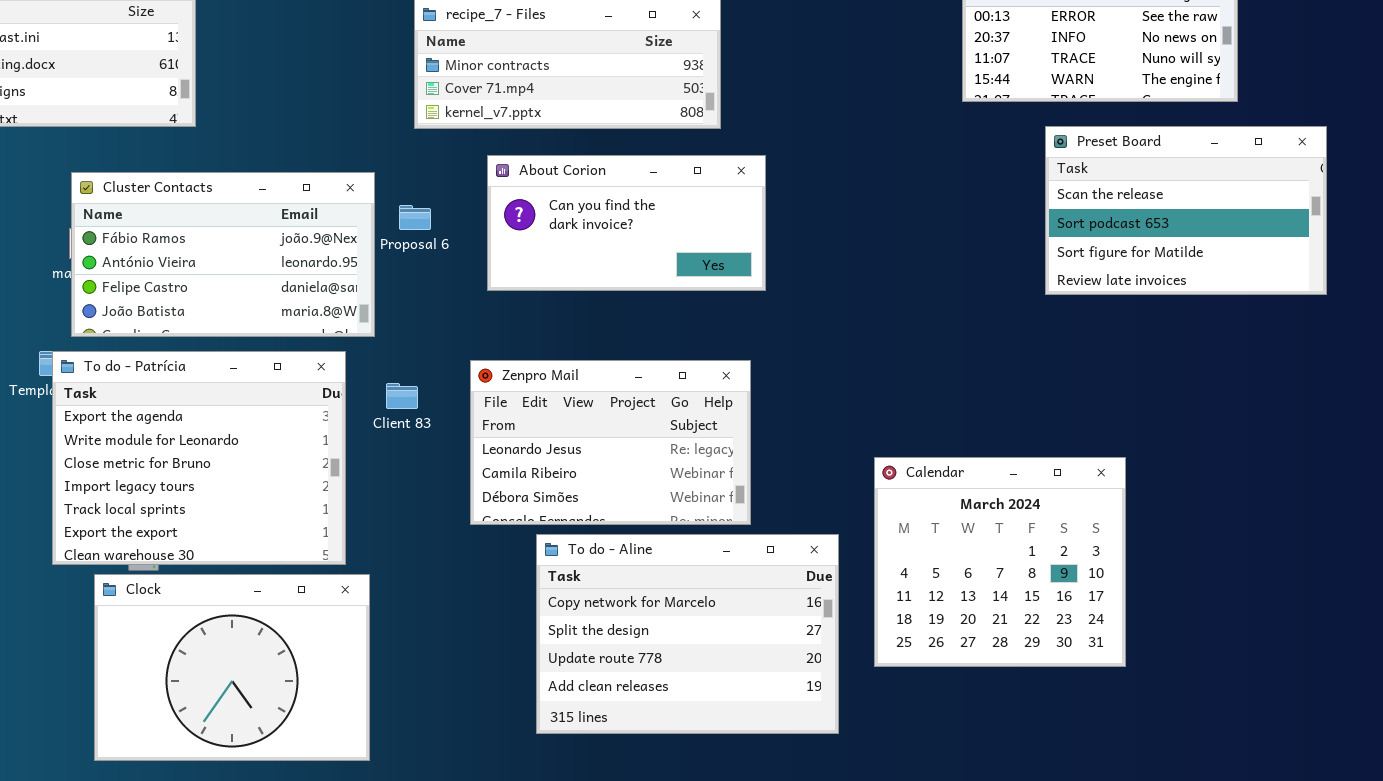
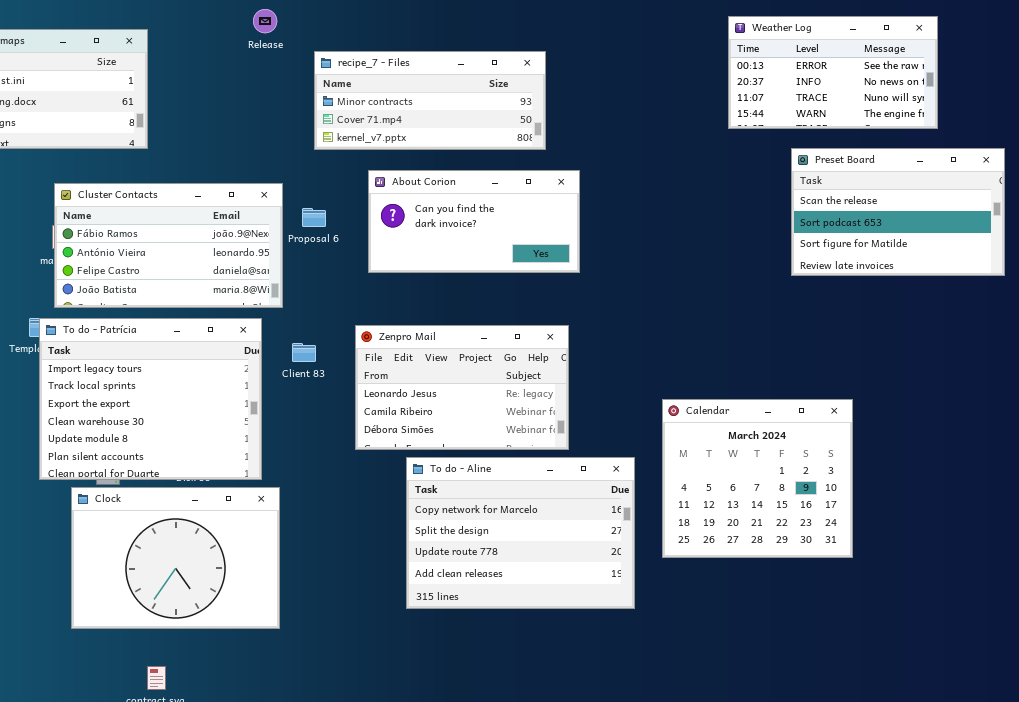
To do - Patrícia: [52,351,346,565] -> [39,318,262,480], scrolled down 3 rows

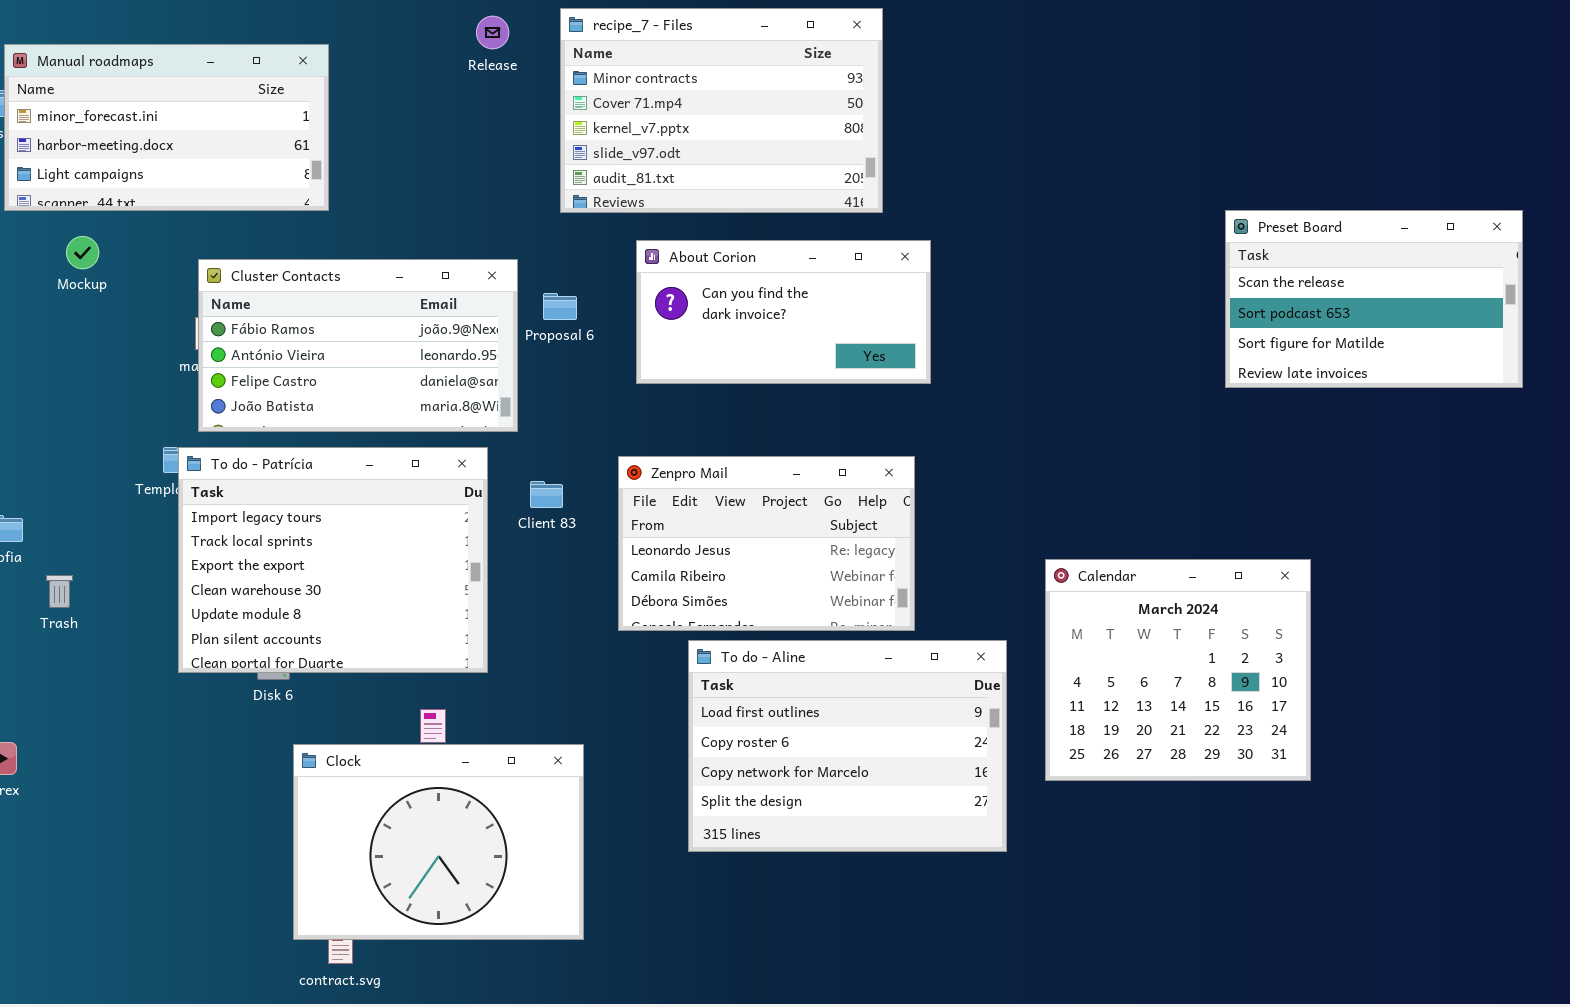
Weather Log: [728,16,938,129] -> none, closed
recipe_7 - Files: [314,51,546,150] -> [560,8,883,213], resized
To do - Aline: [406,457,635,609] -> [688,640,1007,852], scrolled up 2 rows
Clock: [71,487,280,629] -> [293,744,584,940], moved

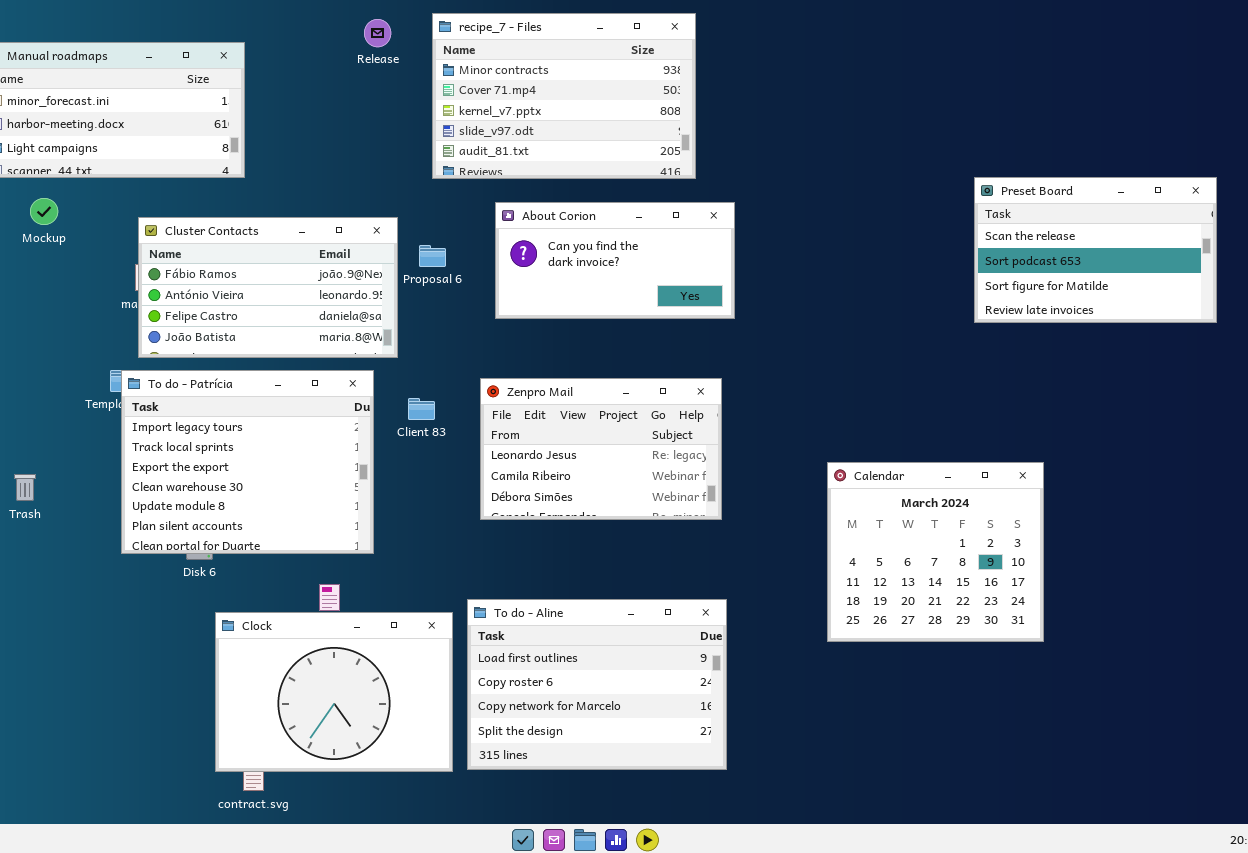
To do - Aline: [688,640,1007,852] -> [467,599,727,770], moved

